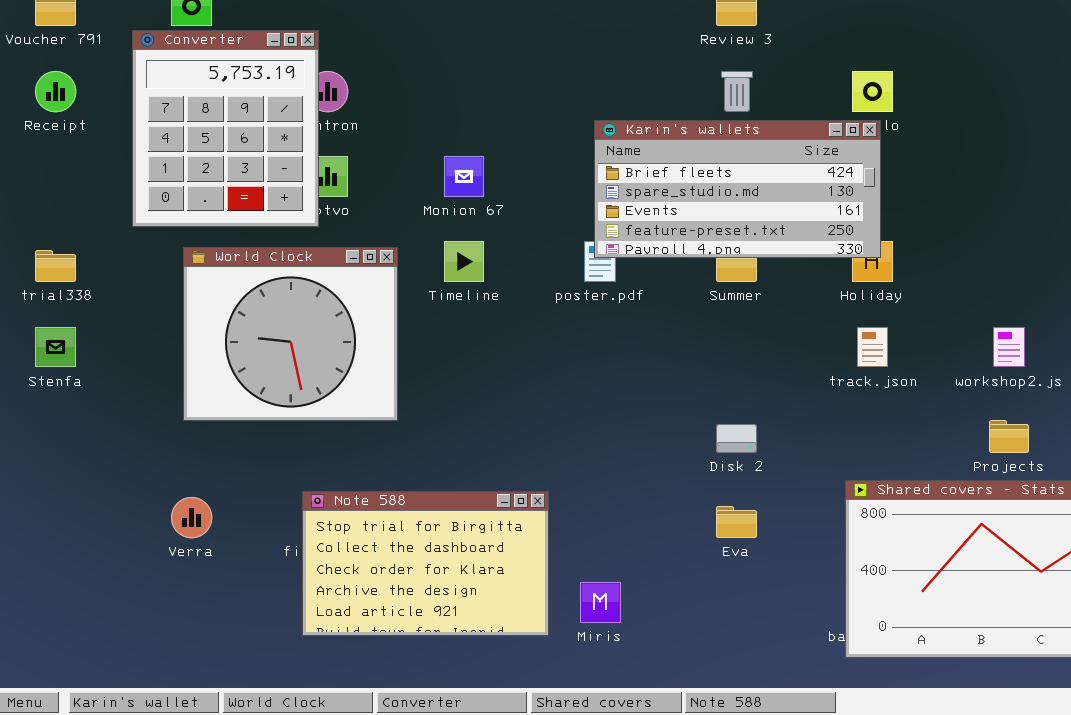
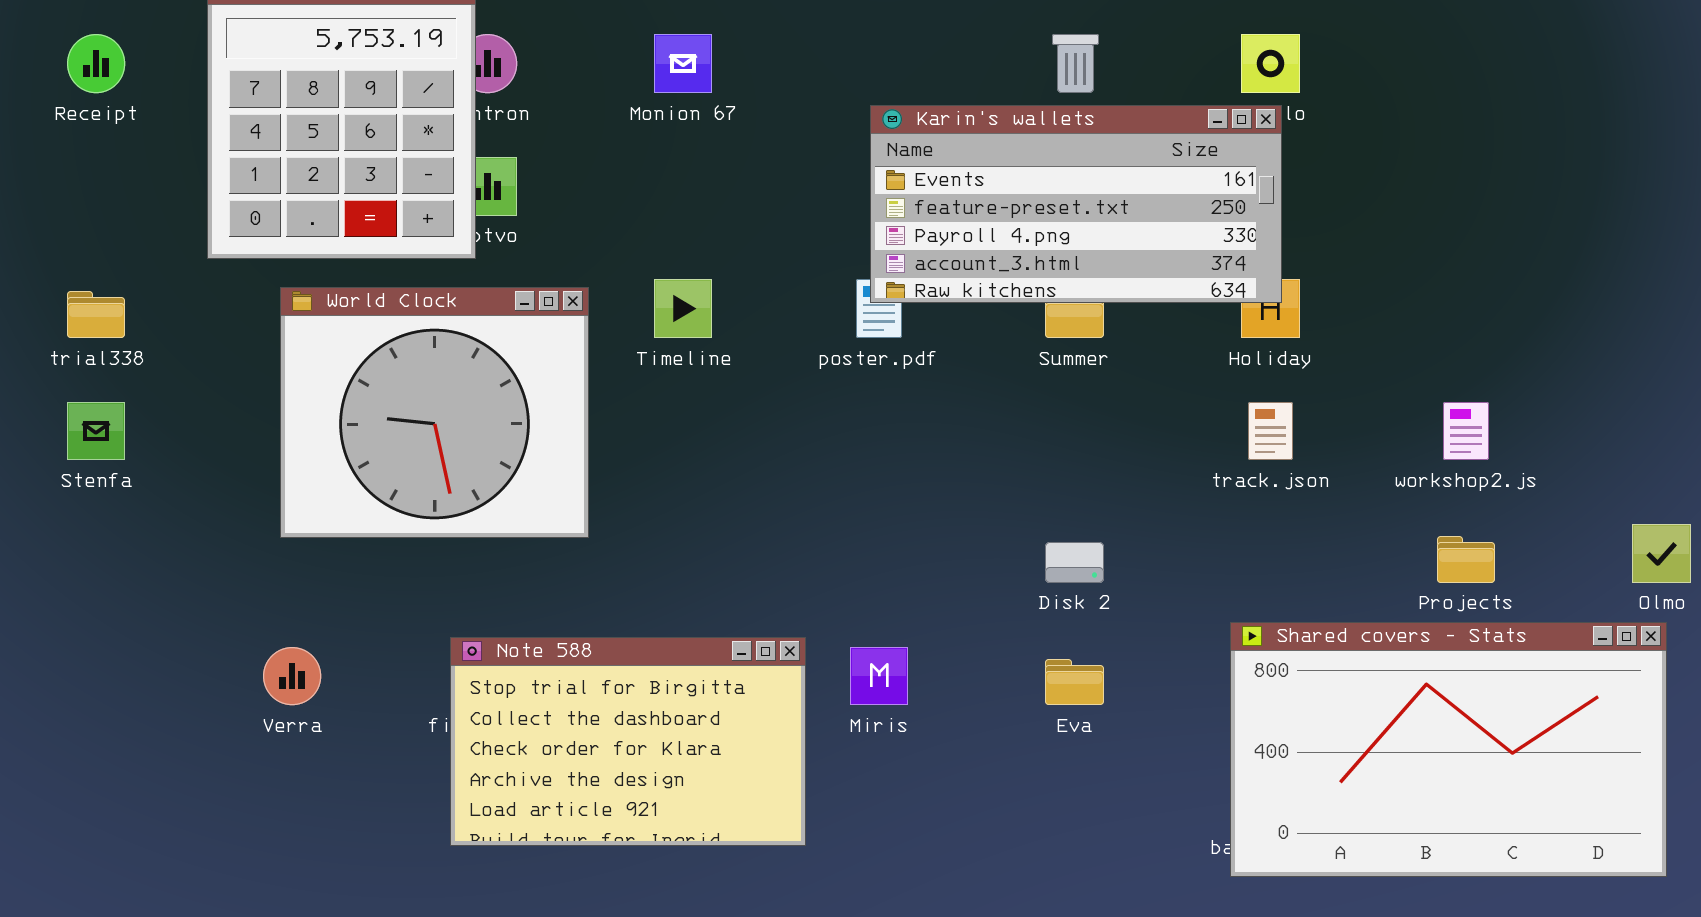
Karin's wallets: [594,120,881,258] -> [870,105,1282,303], scrolled down 2 rows
Monion 67: [444,156,484,197] -> [654,34,712,93], moved
Miris: [580,582,621,623] -> [850,647,908,705], moved

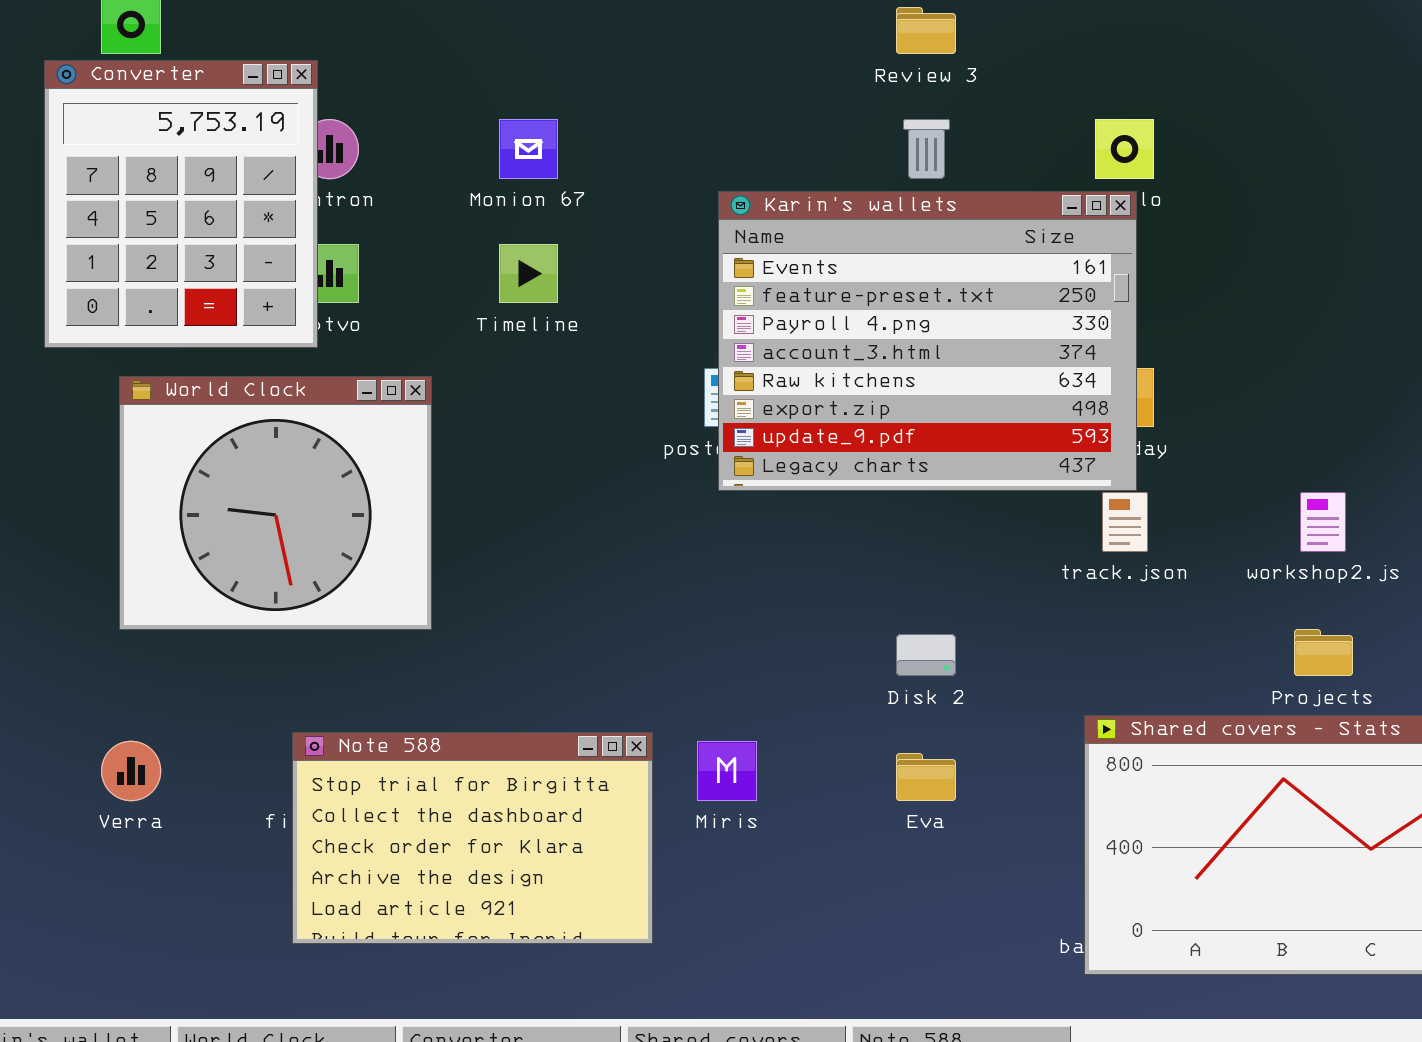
Karin's wallets: [870,105,1282,303] -> [718,191,1137,491], resized
Timeline: [654,279,712,338] -> [499,244,558,303], moved

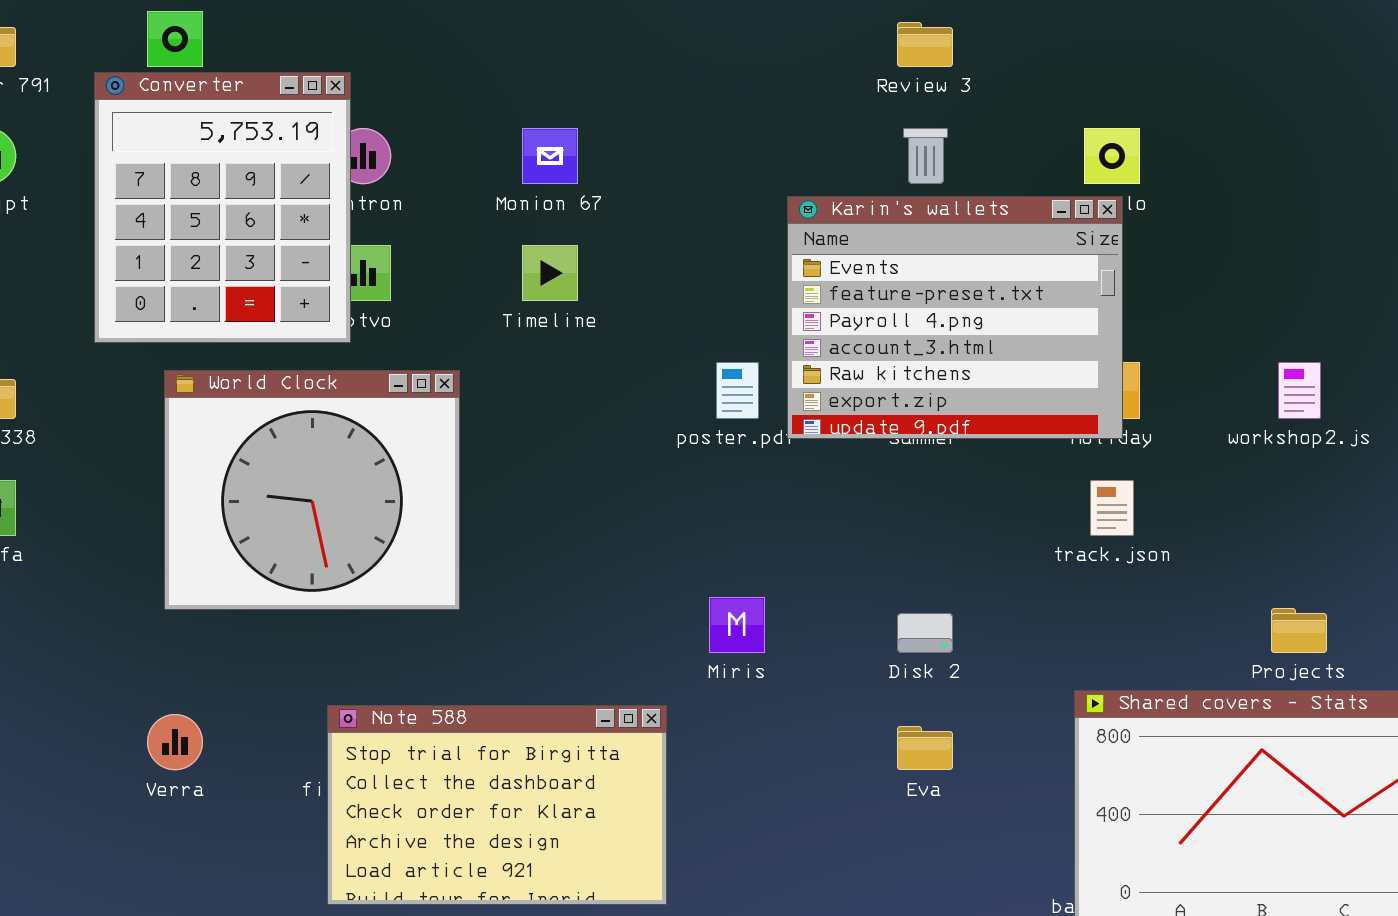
Karin's wallets: [718,191,1137,491] -> [787,196,1123,439], resized
workshop2.js: [1300,492,1346,552] -> [1278,362,1321,419], moved
Miris: [697,741,757,801] -> [709,597,765,653], moved

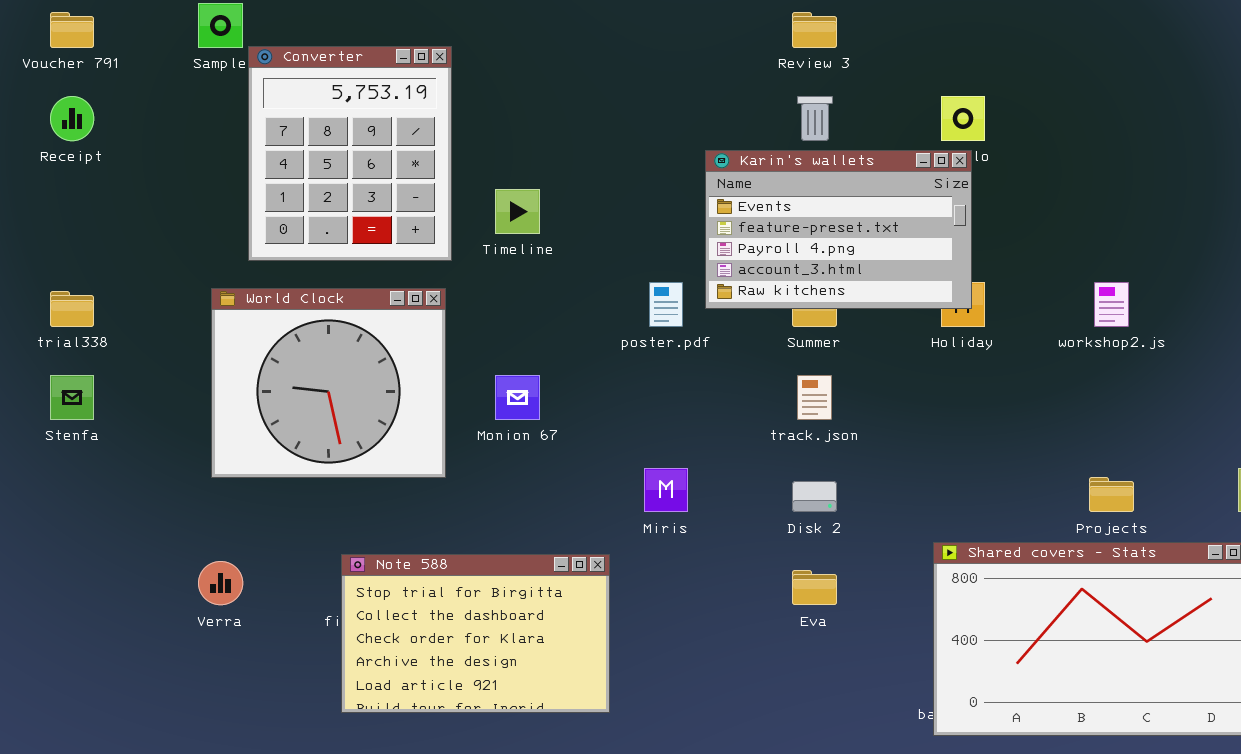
Converter: [94,72,351,343] -> [248,46,452,261], moved
Monion 67: [522,128,578,184] -> [495,375,540,420], moved
Karin's wallets: [787,196,1123,439] -> [705,150,972,309], resized
track.json: [1090,480,1134,536] -> [797,375,832,420], moved

